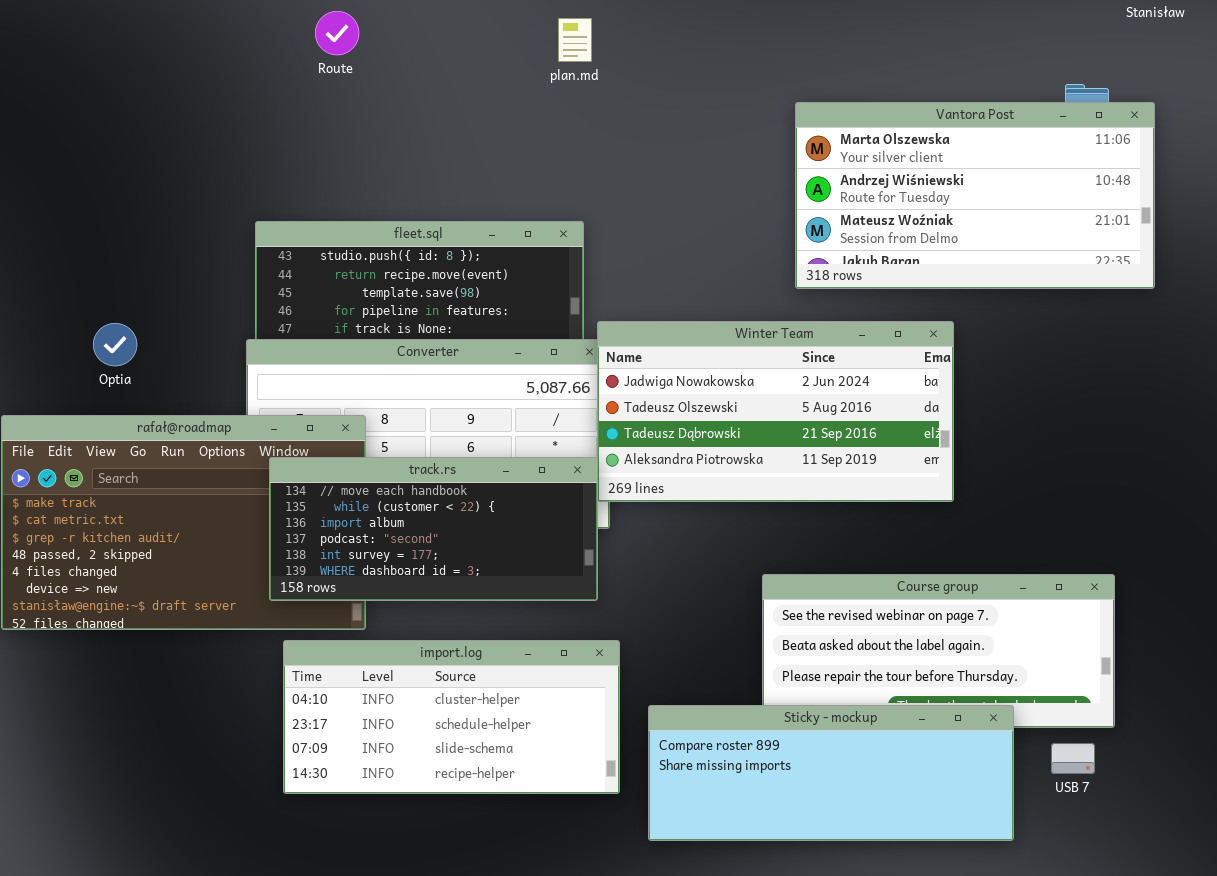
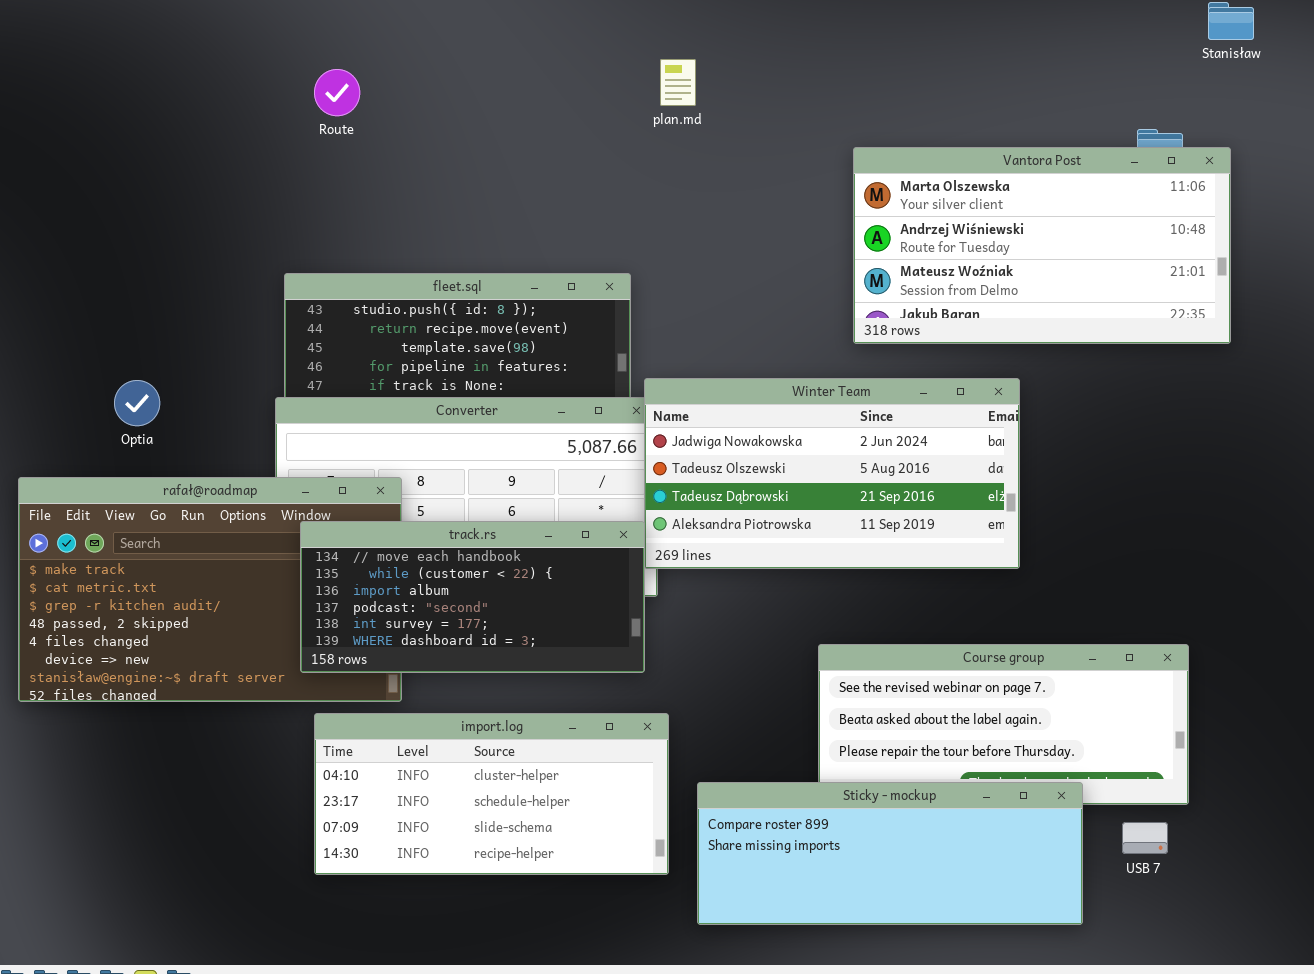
Route: [315,11,359,55] -> [314,69,360,116], moved
plan.md: [558,18,592,62] -> [660,59,696,106], moved

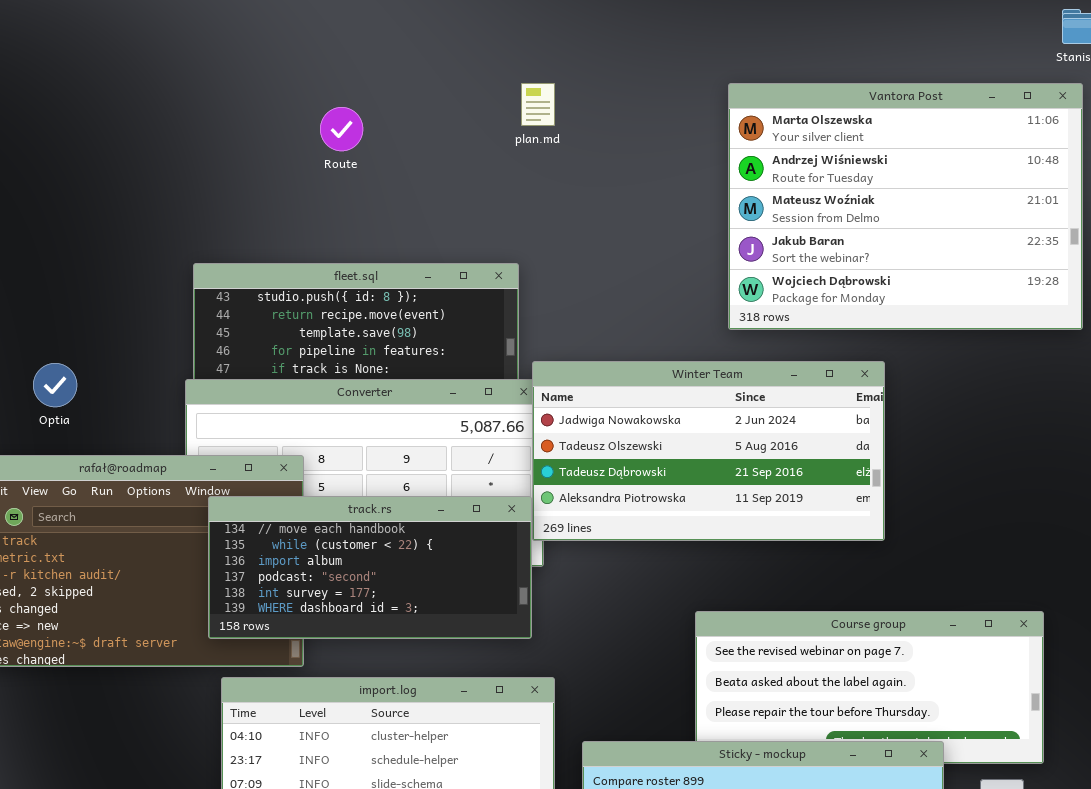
plan.md: [660,59,696,106] -> [521,83,555,126], moved
Route: [314,69,360,116] -> [320,107,363,151], moved
Vantora Post: [853,147,1231,344] -> [728,83,1083,330], resized

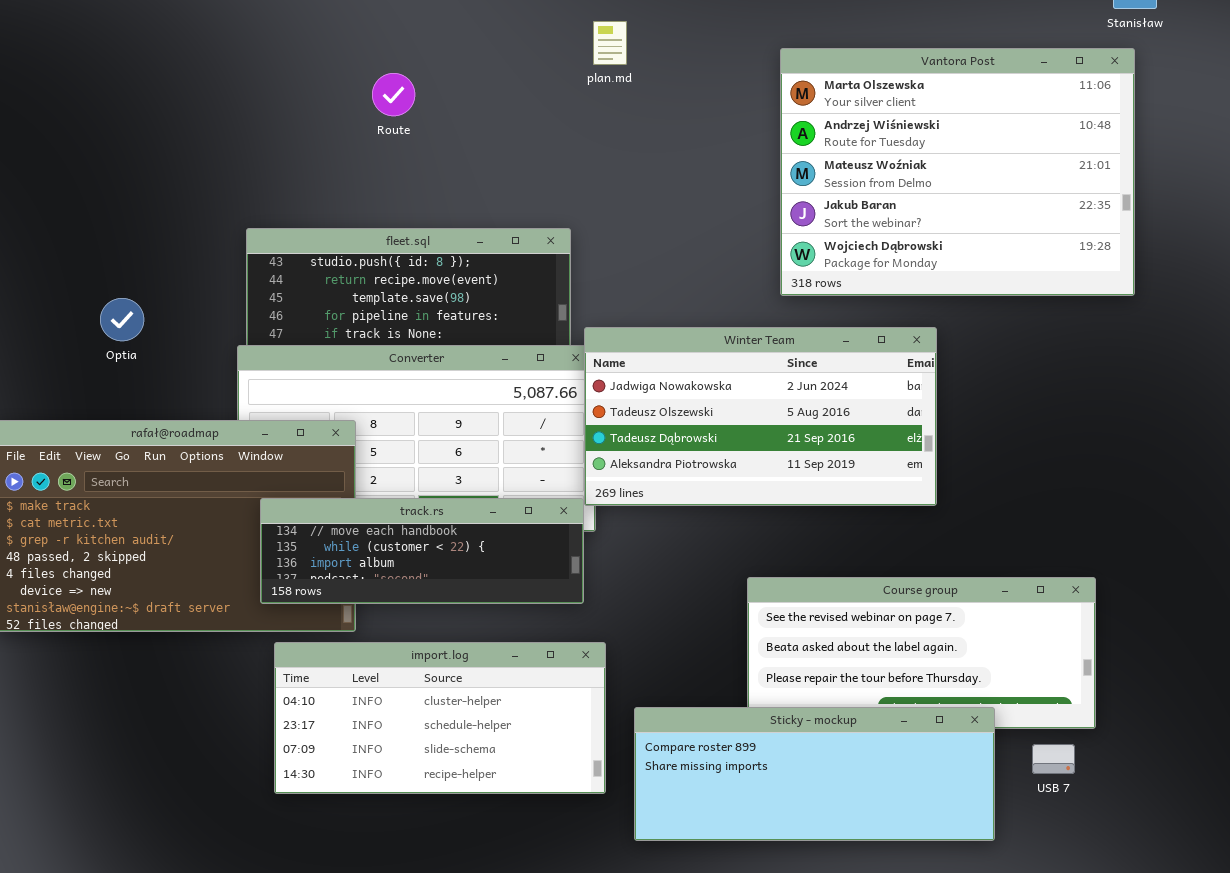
plan.md: [521,83,555,126] -> [593,21,627,65], moved
Optia: [33,363,77,407] -> [100,298,144,341], moved
track.rs: [208,496,532,639] -> [260,498,584,604], resized

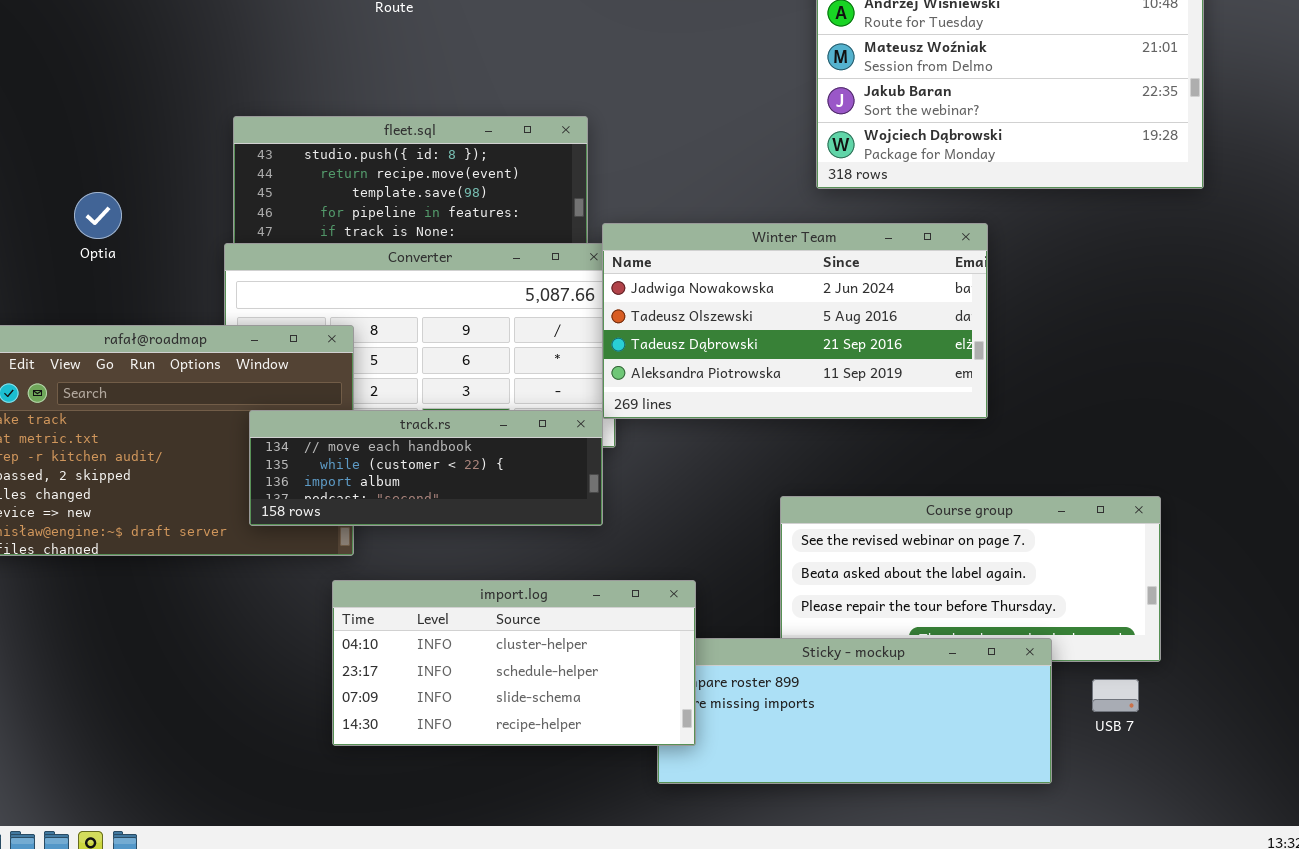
import.log: [274,642,606,794] -> [332,580,696,746], moved

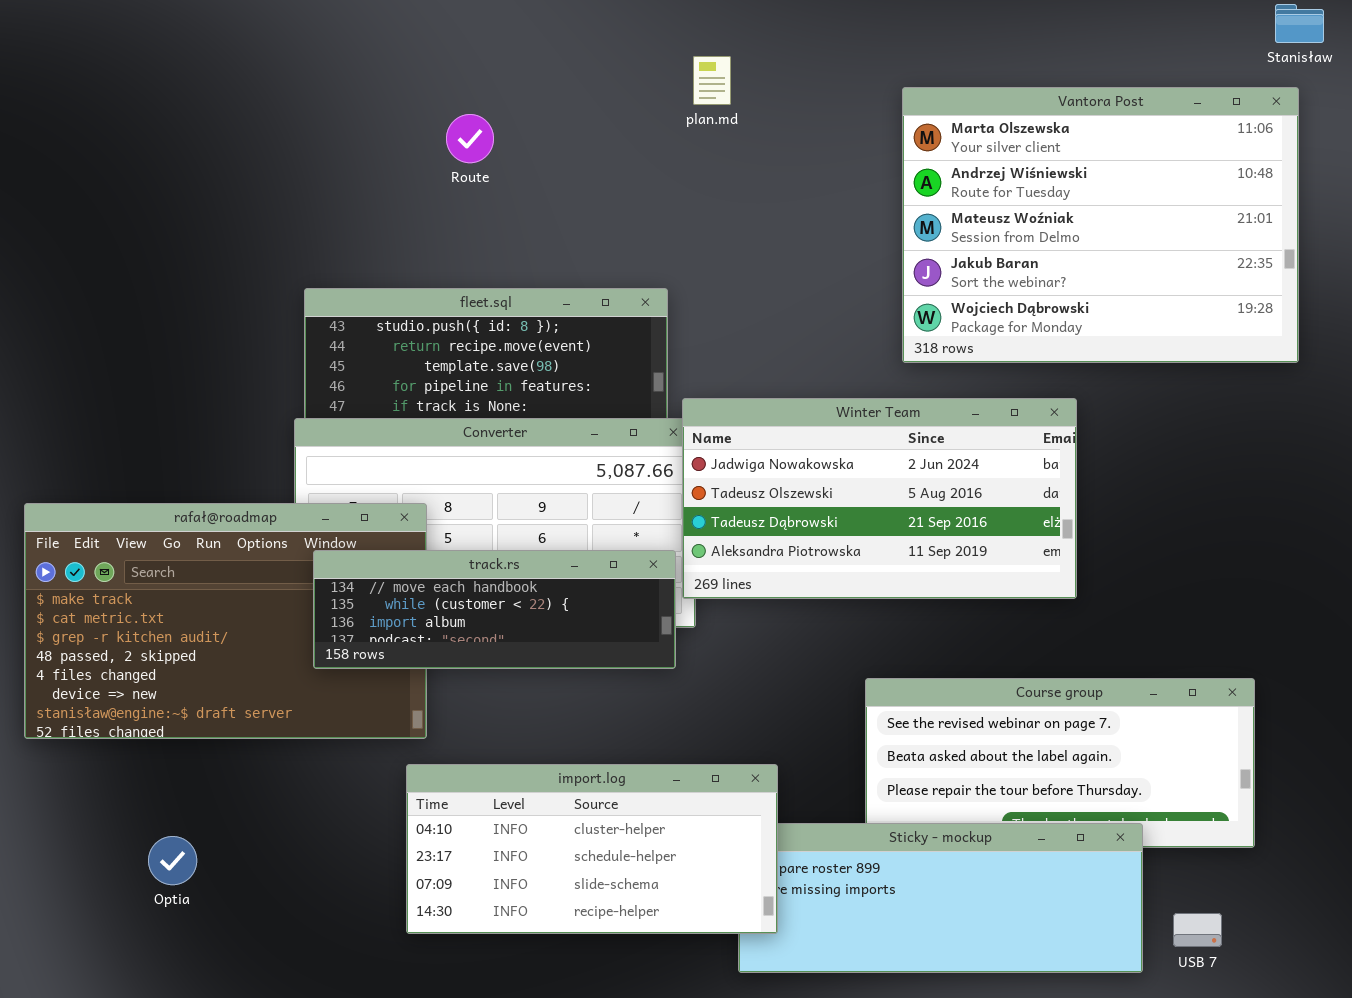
Optia: [74,192,122,239] -> [148,836,197,885], moved
track.rs: [249,410,603,526] -> [313,550,676,669], moved
USB 7: [1092,679,1139,712] -> [1173,913,1222,947], moved

